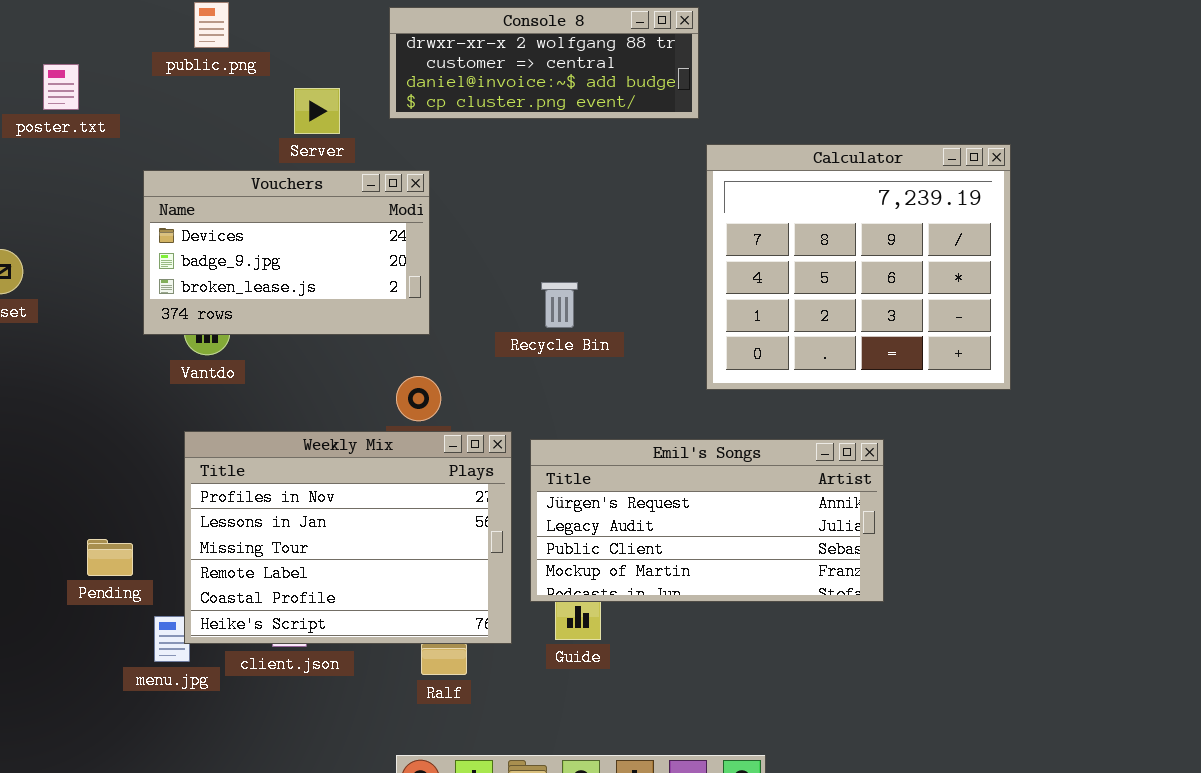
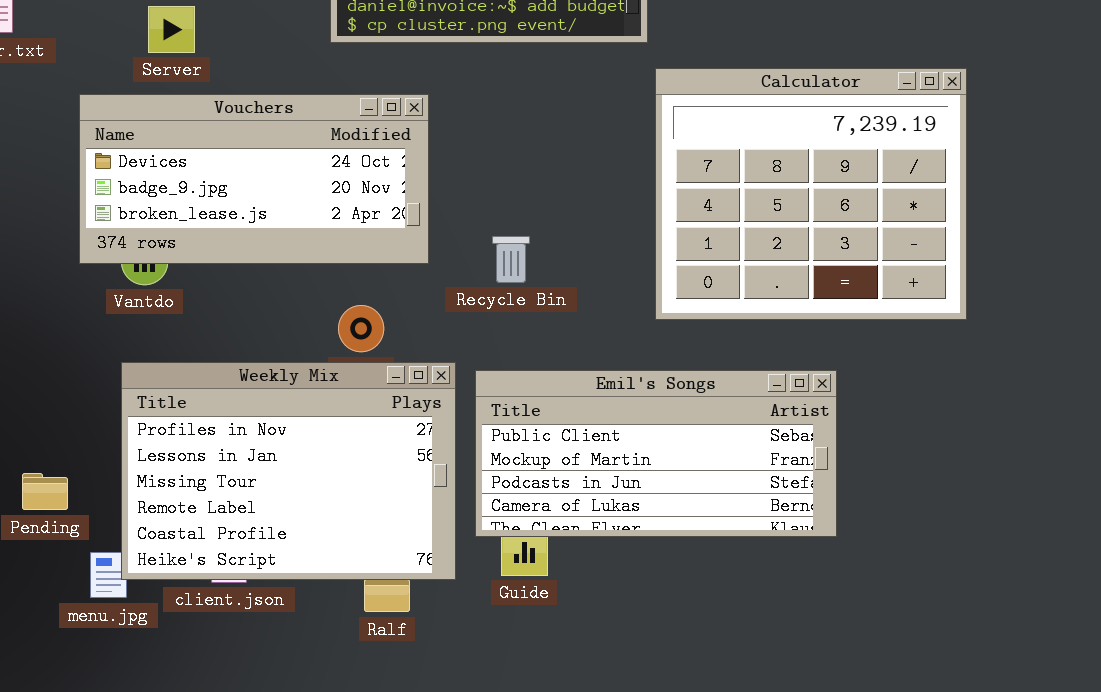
Server: [294,88,340,134] -> [148,6,195,53], moved
Vouchers: [143,170,430,335] -> [79,94,429,264], resized
Recycle Bin: [541,282,578,328] -> [492,236,530,283], moved
Emil's Songs: [530,439,884,602] -> [475,370,837,537], scrolled down 2 rows

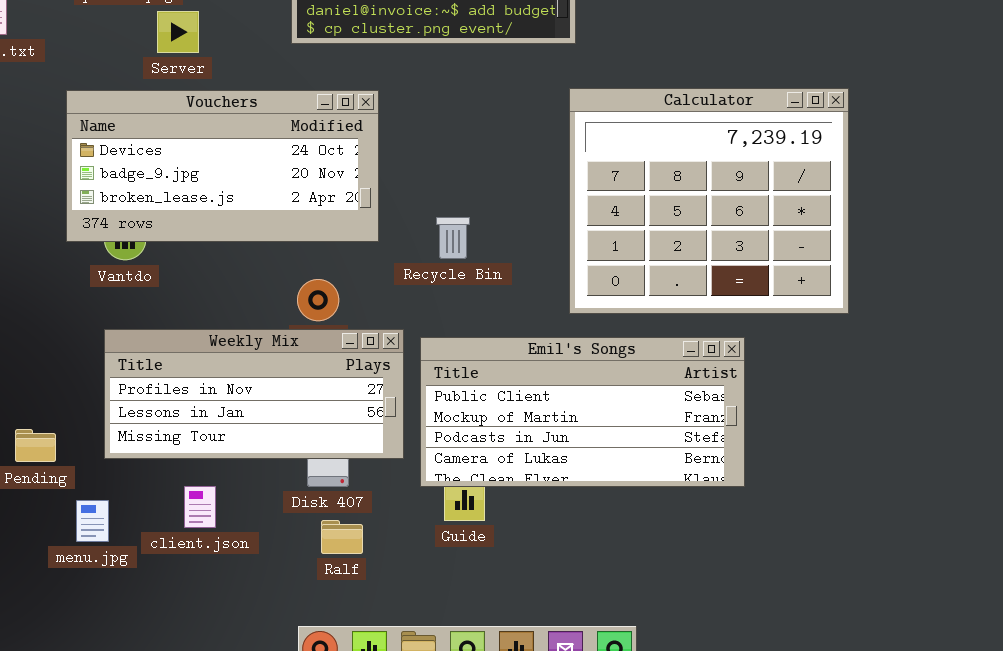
Server: [148,6,195,53] -> [157,11,199,53], moved
Calculator: [655,68,967,320] -> [569,88,849,314], moved
Weekly Mix: [121,362,456,580] -> [104,329,404,459], resized

